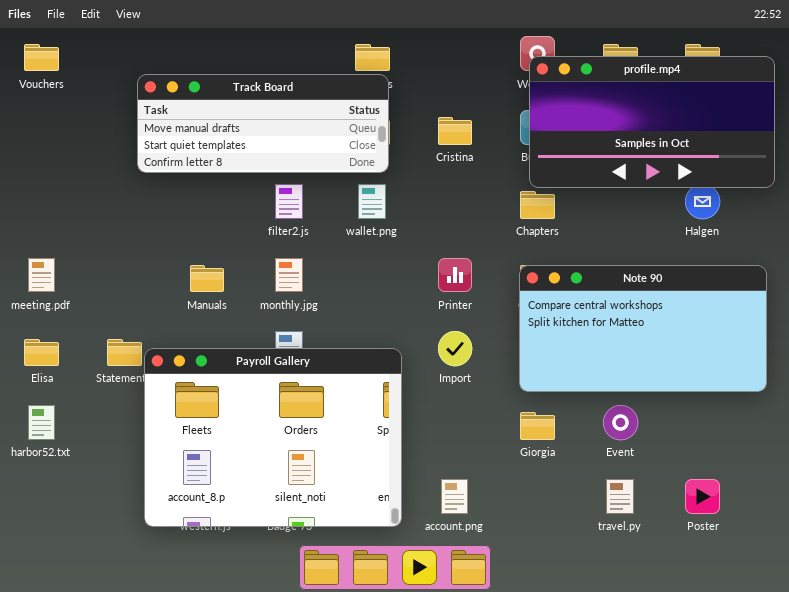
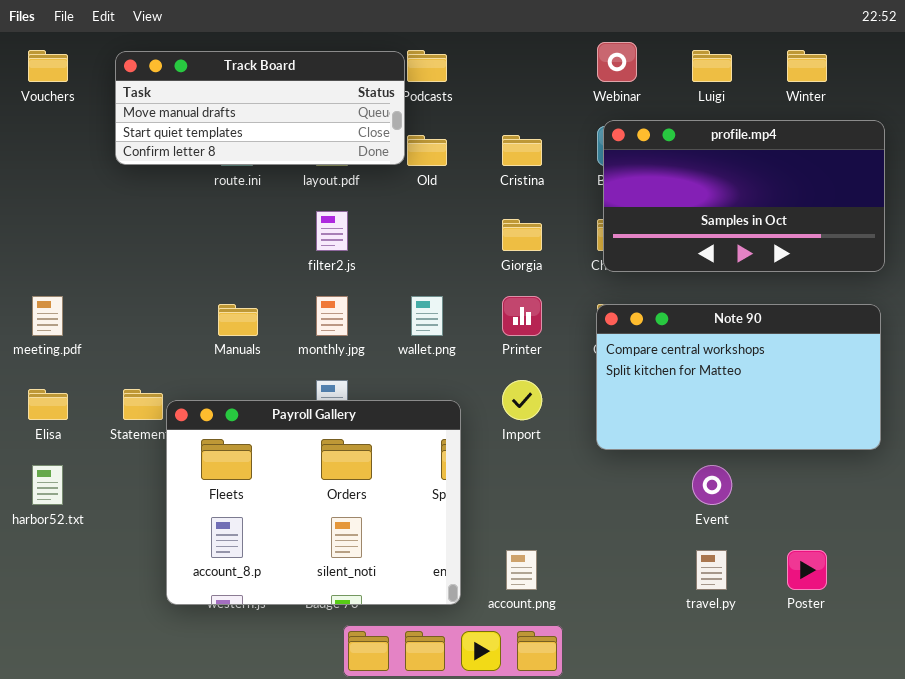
profile.mp4: [529,56,775,188] -> [603,120,885,272], moved
Track Board: [137,74,389,173] -> [115,51,405,165], moved
wallet.png: [358,184,386,219] -> [411,296,443,336], moved
Giorgia: [520,412,555,440] -> [502,219,542,251], moved

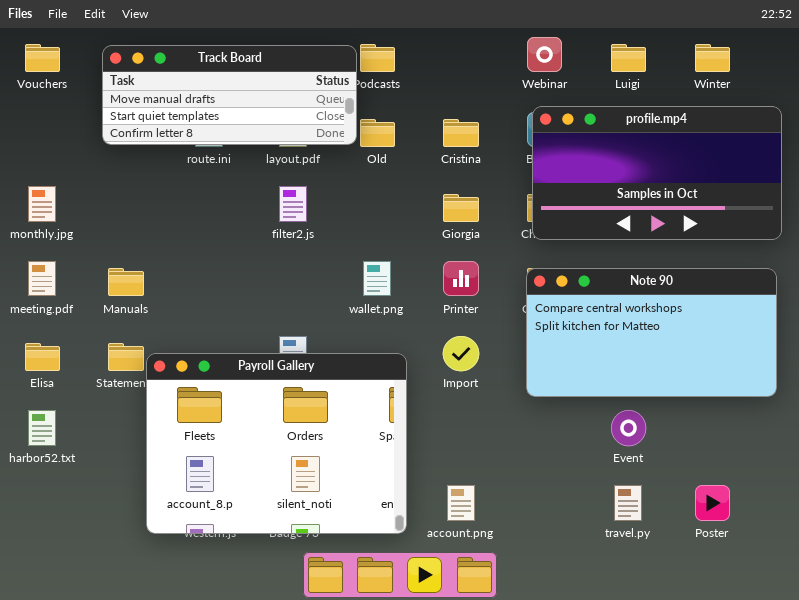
monthly.jpg: [316,296,348,336] -> [28,186,56,222], moved
Manuals: [218,304,258,336] -> [108,268,144,296], moved

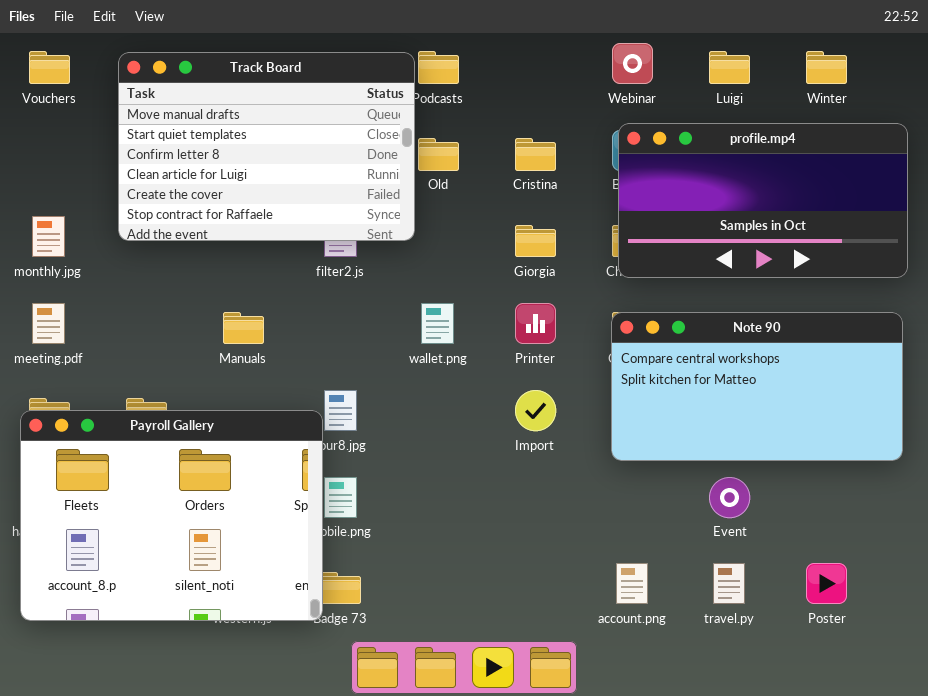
Track Board: [102,45,357,145] -> [118,52,415,241], resized
Manuals: [108,268,144,296] -> [223,312,264,344], moved
Payroll Gallery: [146,353,407,534] -> [20,410,323,621], moved
account.png: [447,485,475,521] -> [616,563,648,604], moved

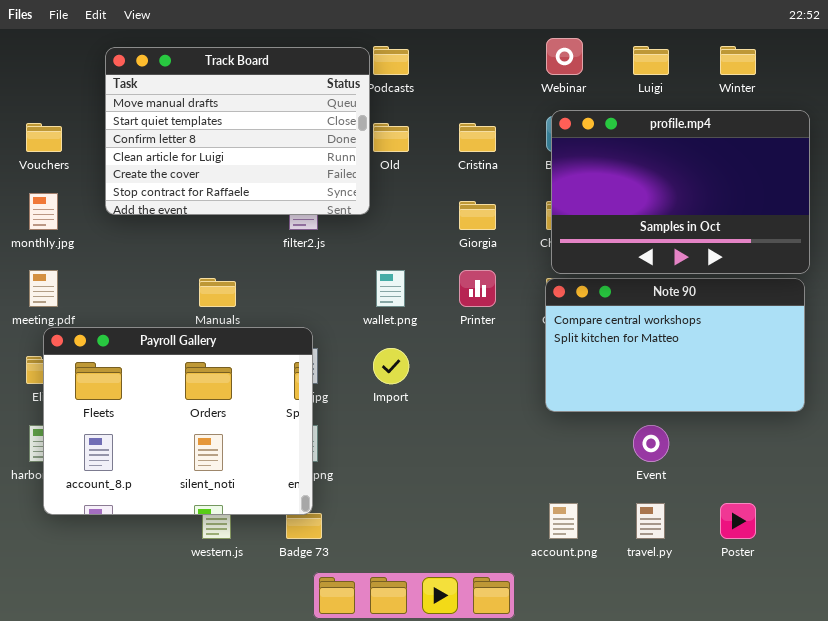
Vouchers: [29,51,70,84] -> [26,123,62,152], moved
profile.mp4: [618,123,908,278] -> [551,110,810,274], resized
Import: [515,390,556,431] -> [373,348,409,384], moved
Payroll Gallery: [20,410,323,621] -> [43,327,313,515], moved

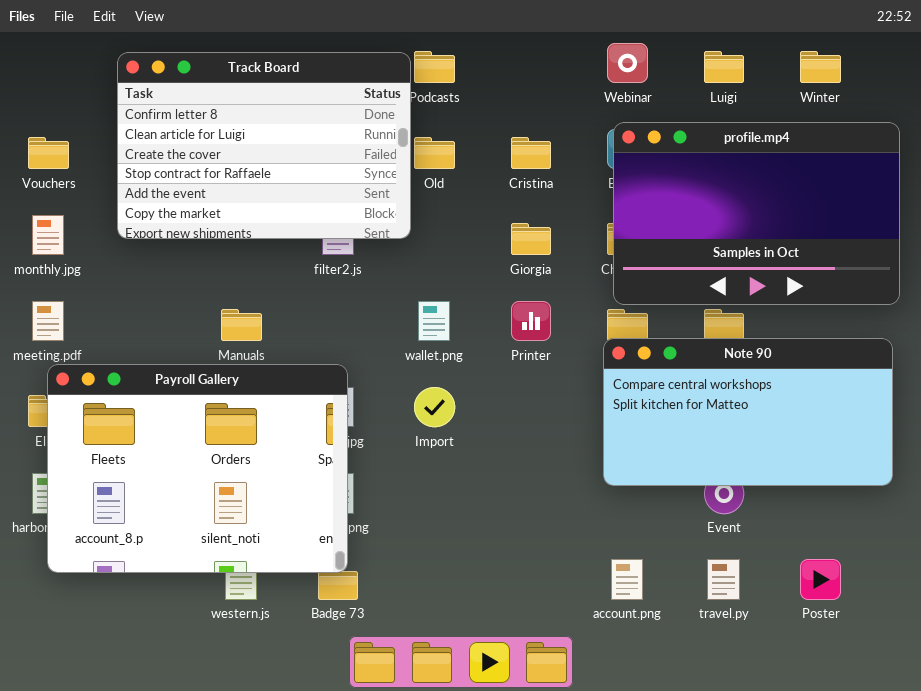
Track Board: [105,47,370,215] -> [117,52,411,239], scrolled down 2 rows
Note 90: [545,278,805,412] -> [603,338,893,486], moved

